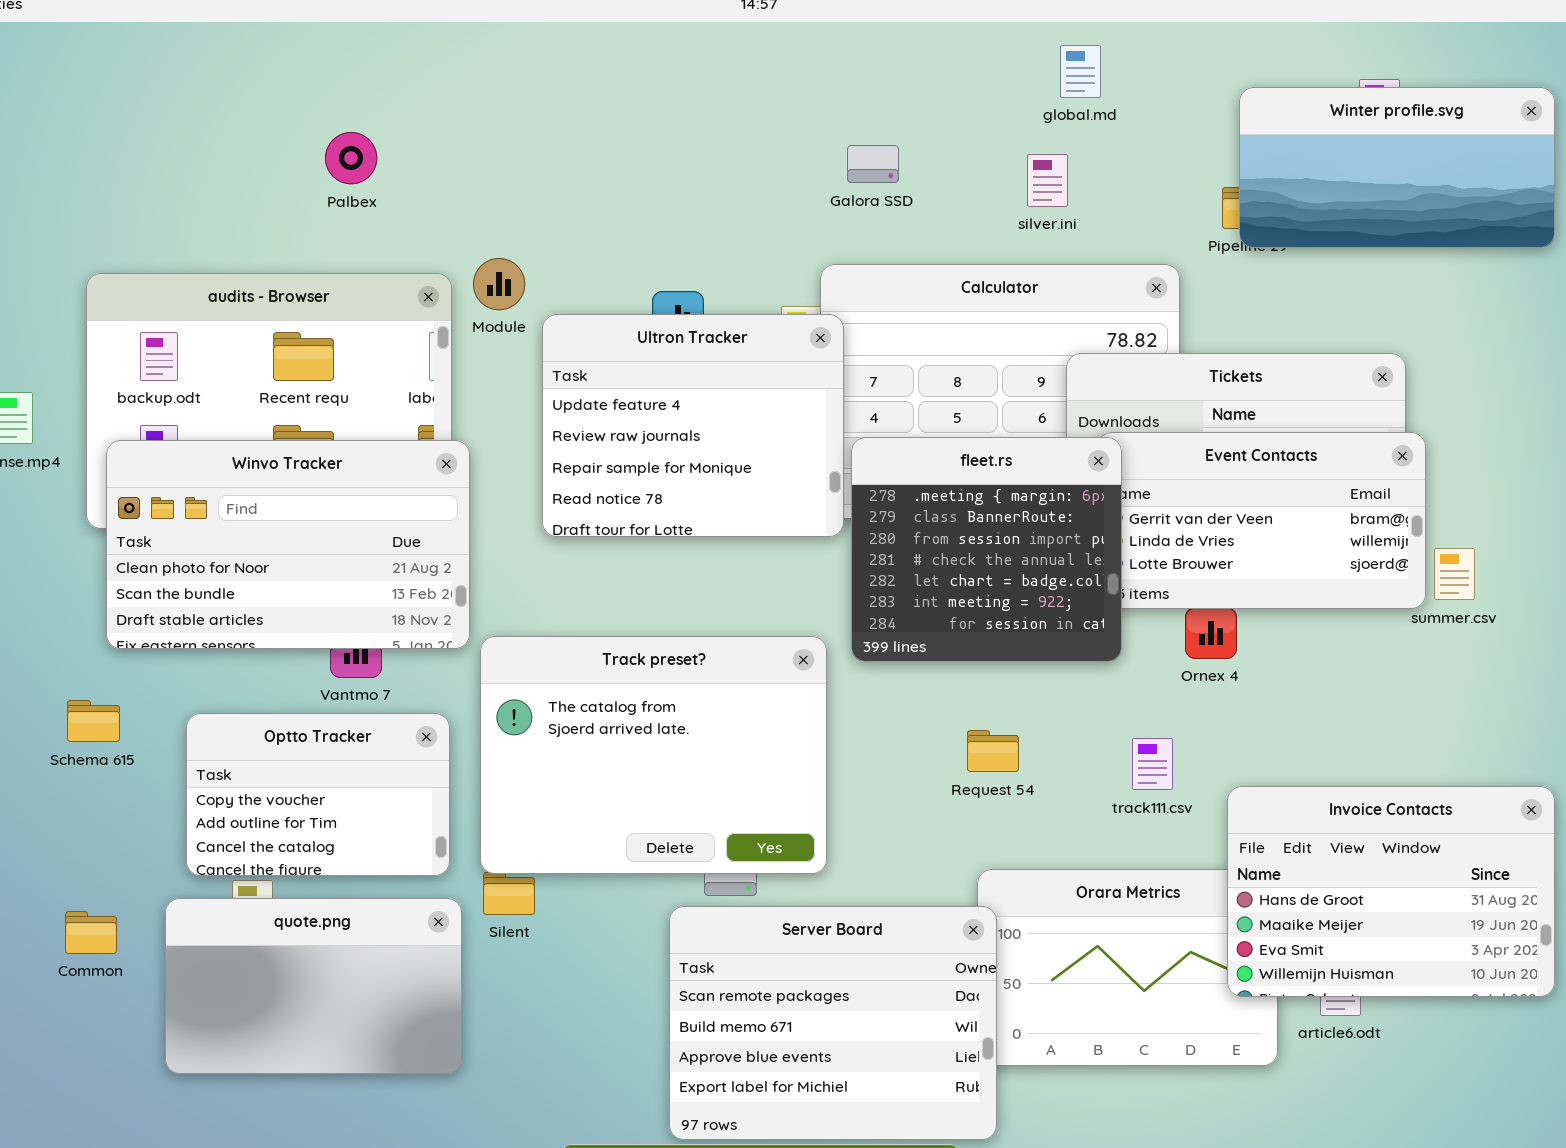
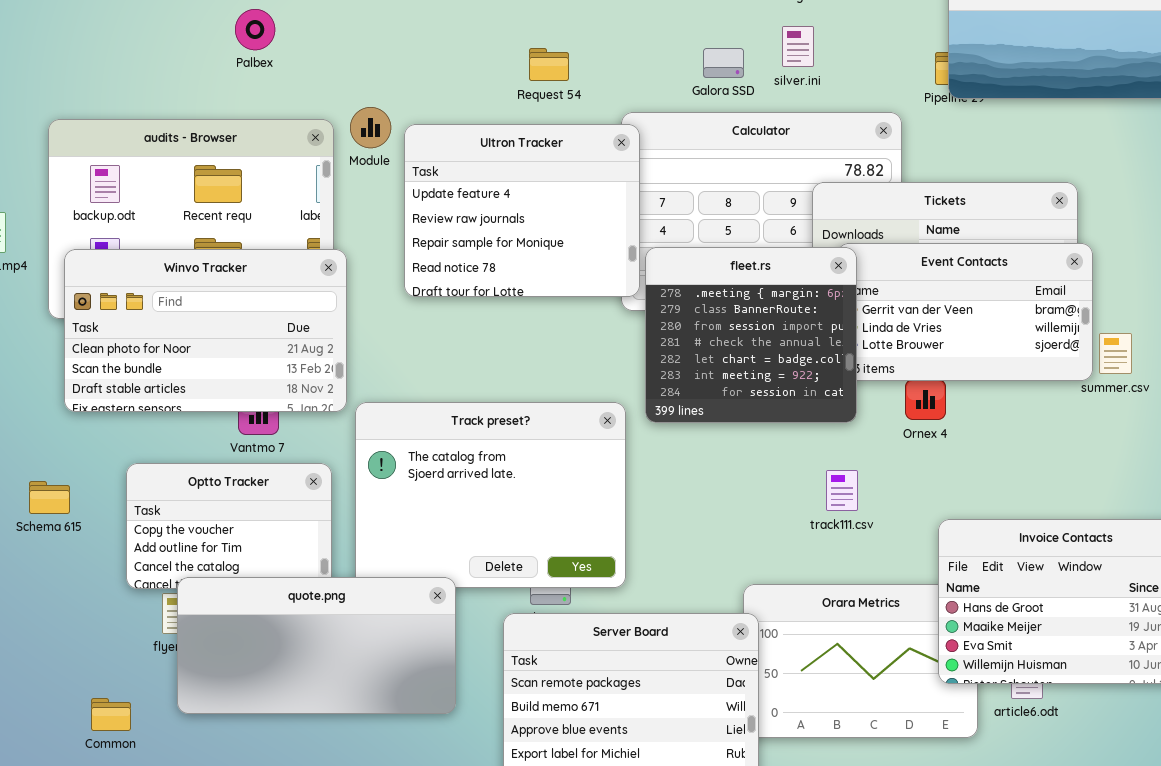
Galora SSD: [847,145,899,183] -> [703,48,744,78], moved
Ultron Tracker: [542,314,844,537] -> [404,124,640,297], moved
Schema 615: [67,700,120,742] -> [29,481,70,514], moved
Request 54: [967,730,1019,772] -> [529,48,569,81], moved
track111.csv: [1132,738,1173,790] -> [826,470,858,511], moved
quote.png: [165,898,462,1074] -> [177,577,456,714], moved, resized
Common: [65,911,117,954] -> [91,698,131,731], moved

